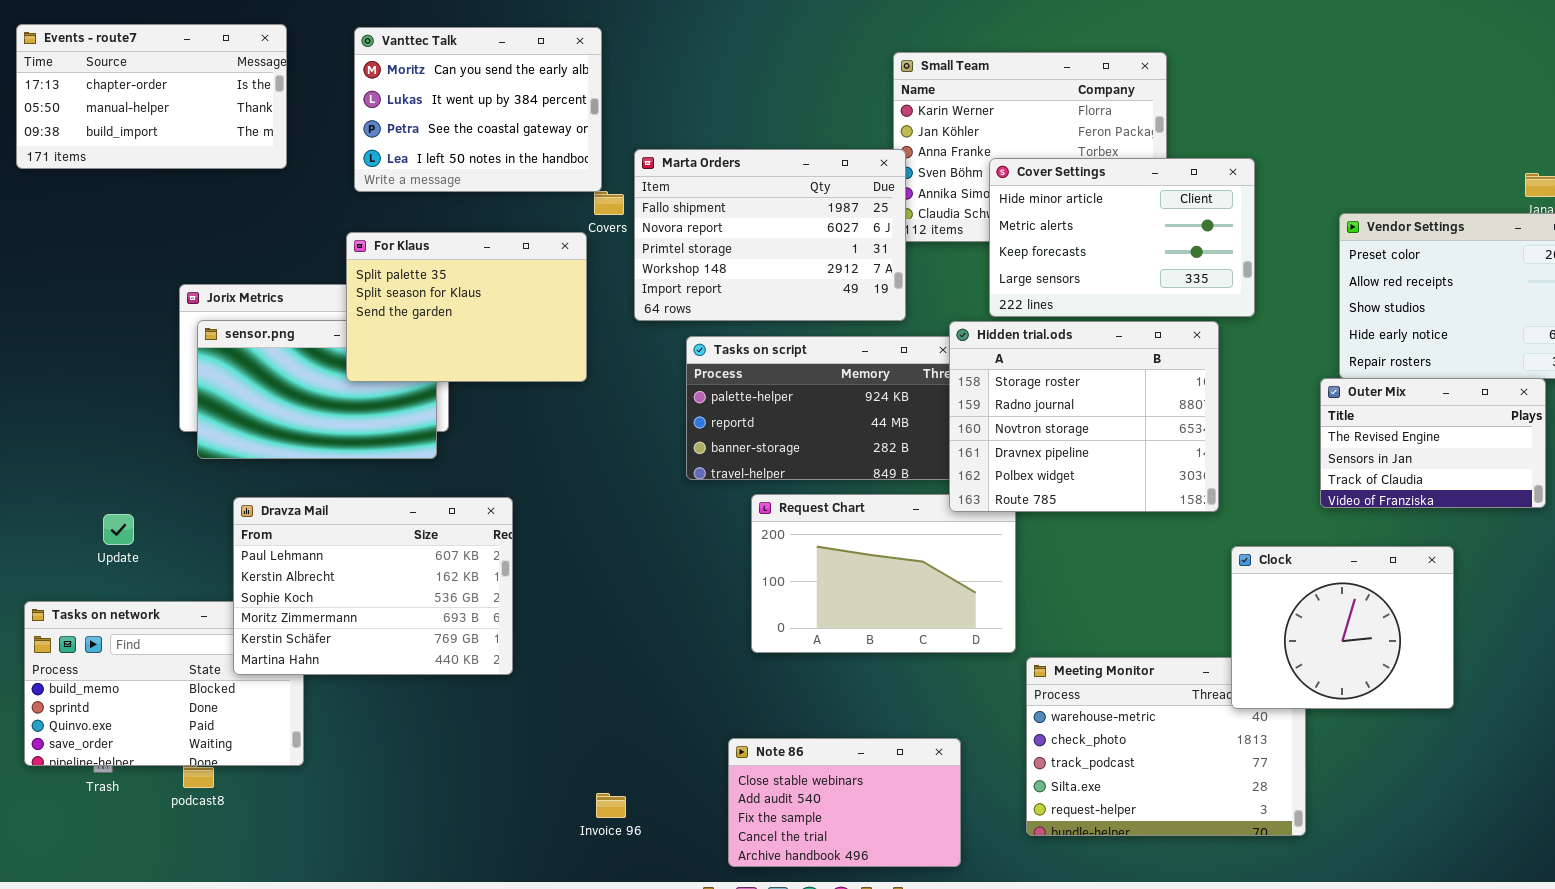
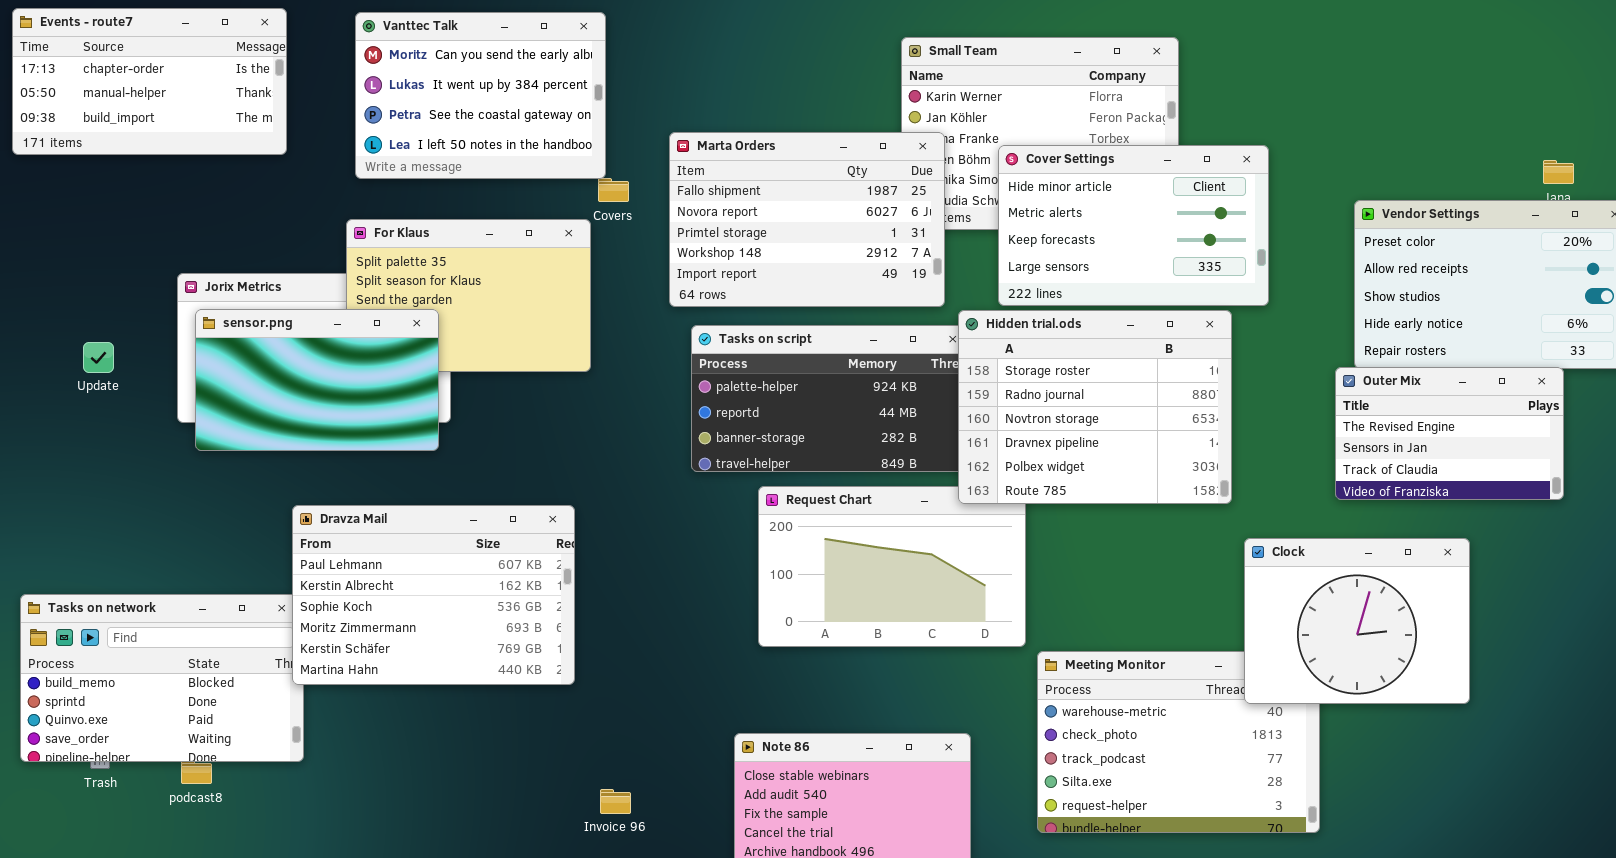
Marta Orders: [634,149,906,321] -> [669,132,945,307], moved
sensor.png: [197,320,437,459] -> [195,309,439,451], raised
Dravza Mail: [233,497,513,675] -> [292,505,575,685], moved
Update: [103,514,134,545] -> [83,342,114,373], moved

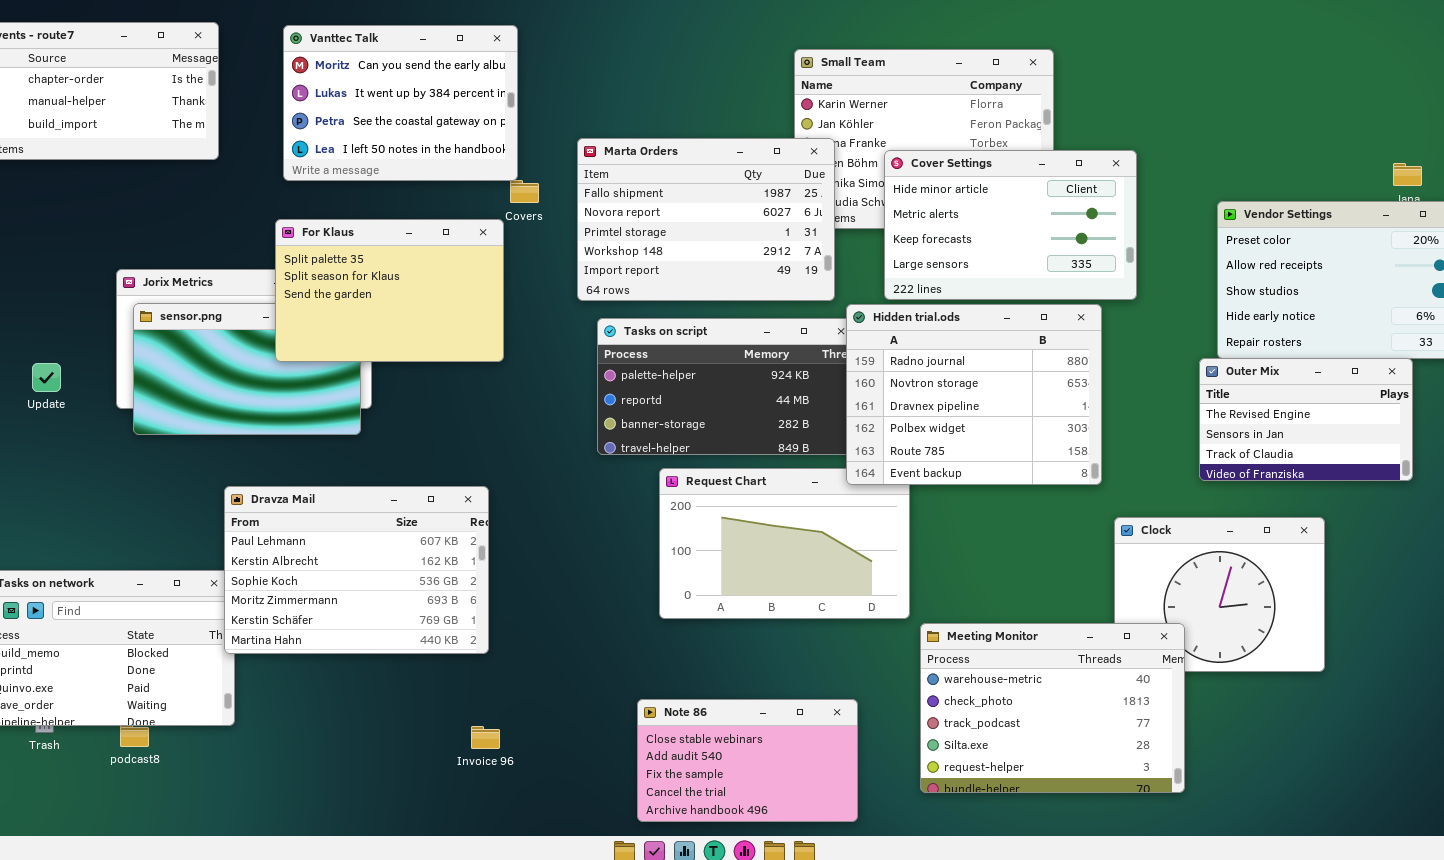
For Klaus: [346,219,591,372] -> [275,219,504,362], raised
Hidden trial.ods: [958,310,1232,504] -> [846,304,1102,485], scrolled down 1 row
Update: [83,342,114,373] -> [32,363,61,392], moved
Meeting Monitor: [1037,651,1320,833] -> [920,623,1185,793], raised
Invoice 96: [600,789,631,814] -> [471,726,500,749], moved

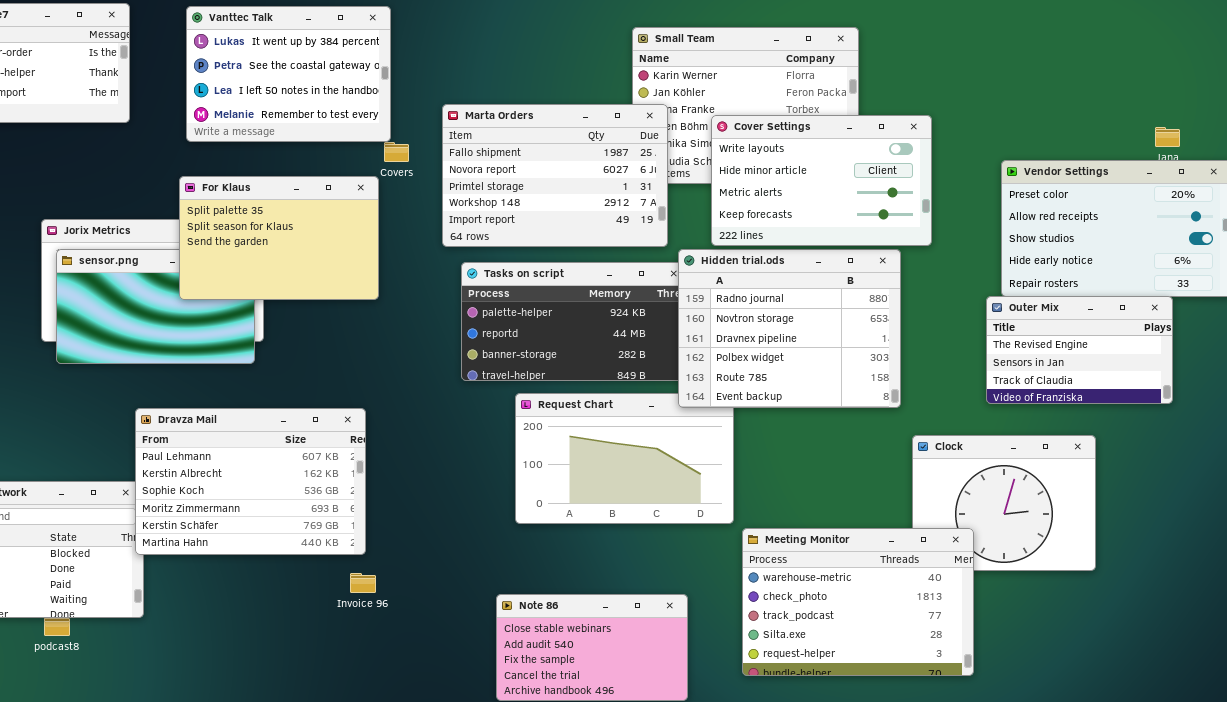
Vanttec Talk: [283,25,518,181] -> [186,6,391,142], scrolled down 1 row
Cover Settings: [884,150,1137,300] -> [711,115,932,246], scrolled up 1 row
Invoice 96: [471,726,500,749] -> [350,573,376,593], moved

